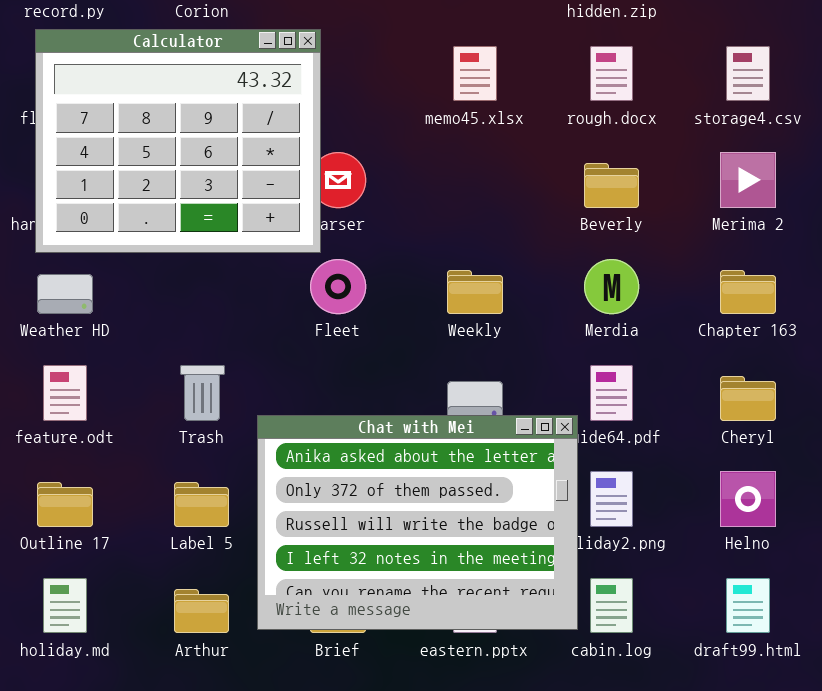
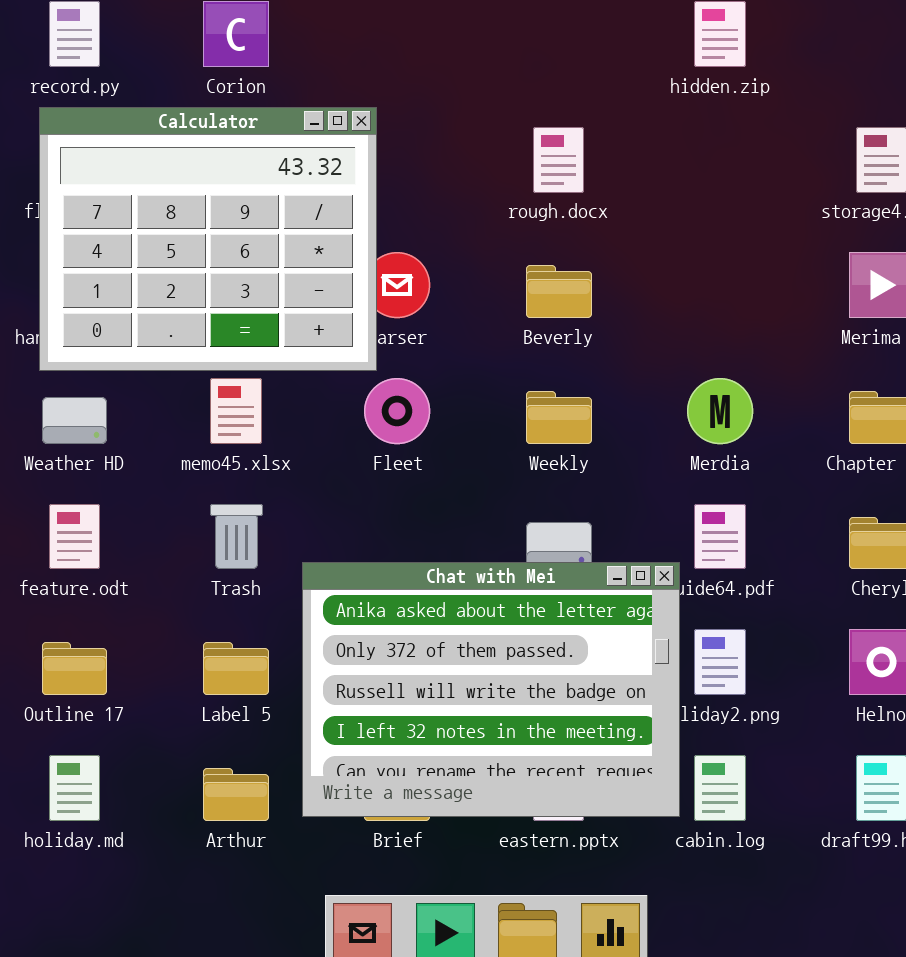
memo45.xlsx: [453,46,497,101] -> [210,378,262,444], moved
rough.docx: [590,46,633,101] -> [533,127,584,193], moved
Beverly: [584,163,639,208] -> [526,265,592,318], moved

